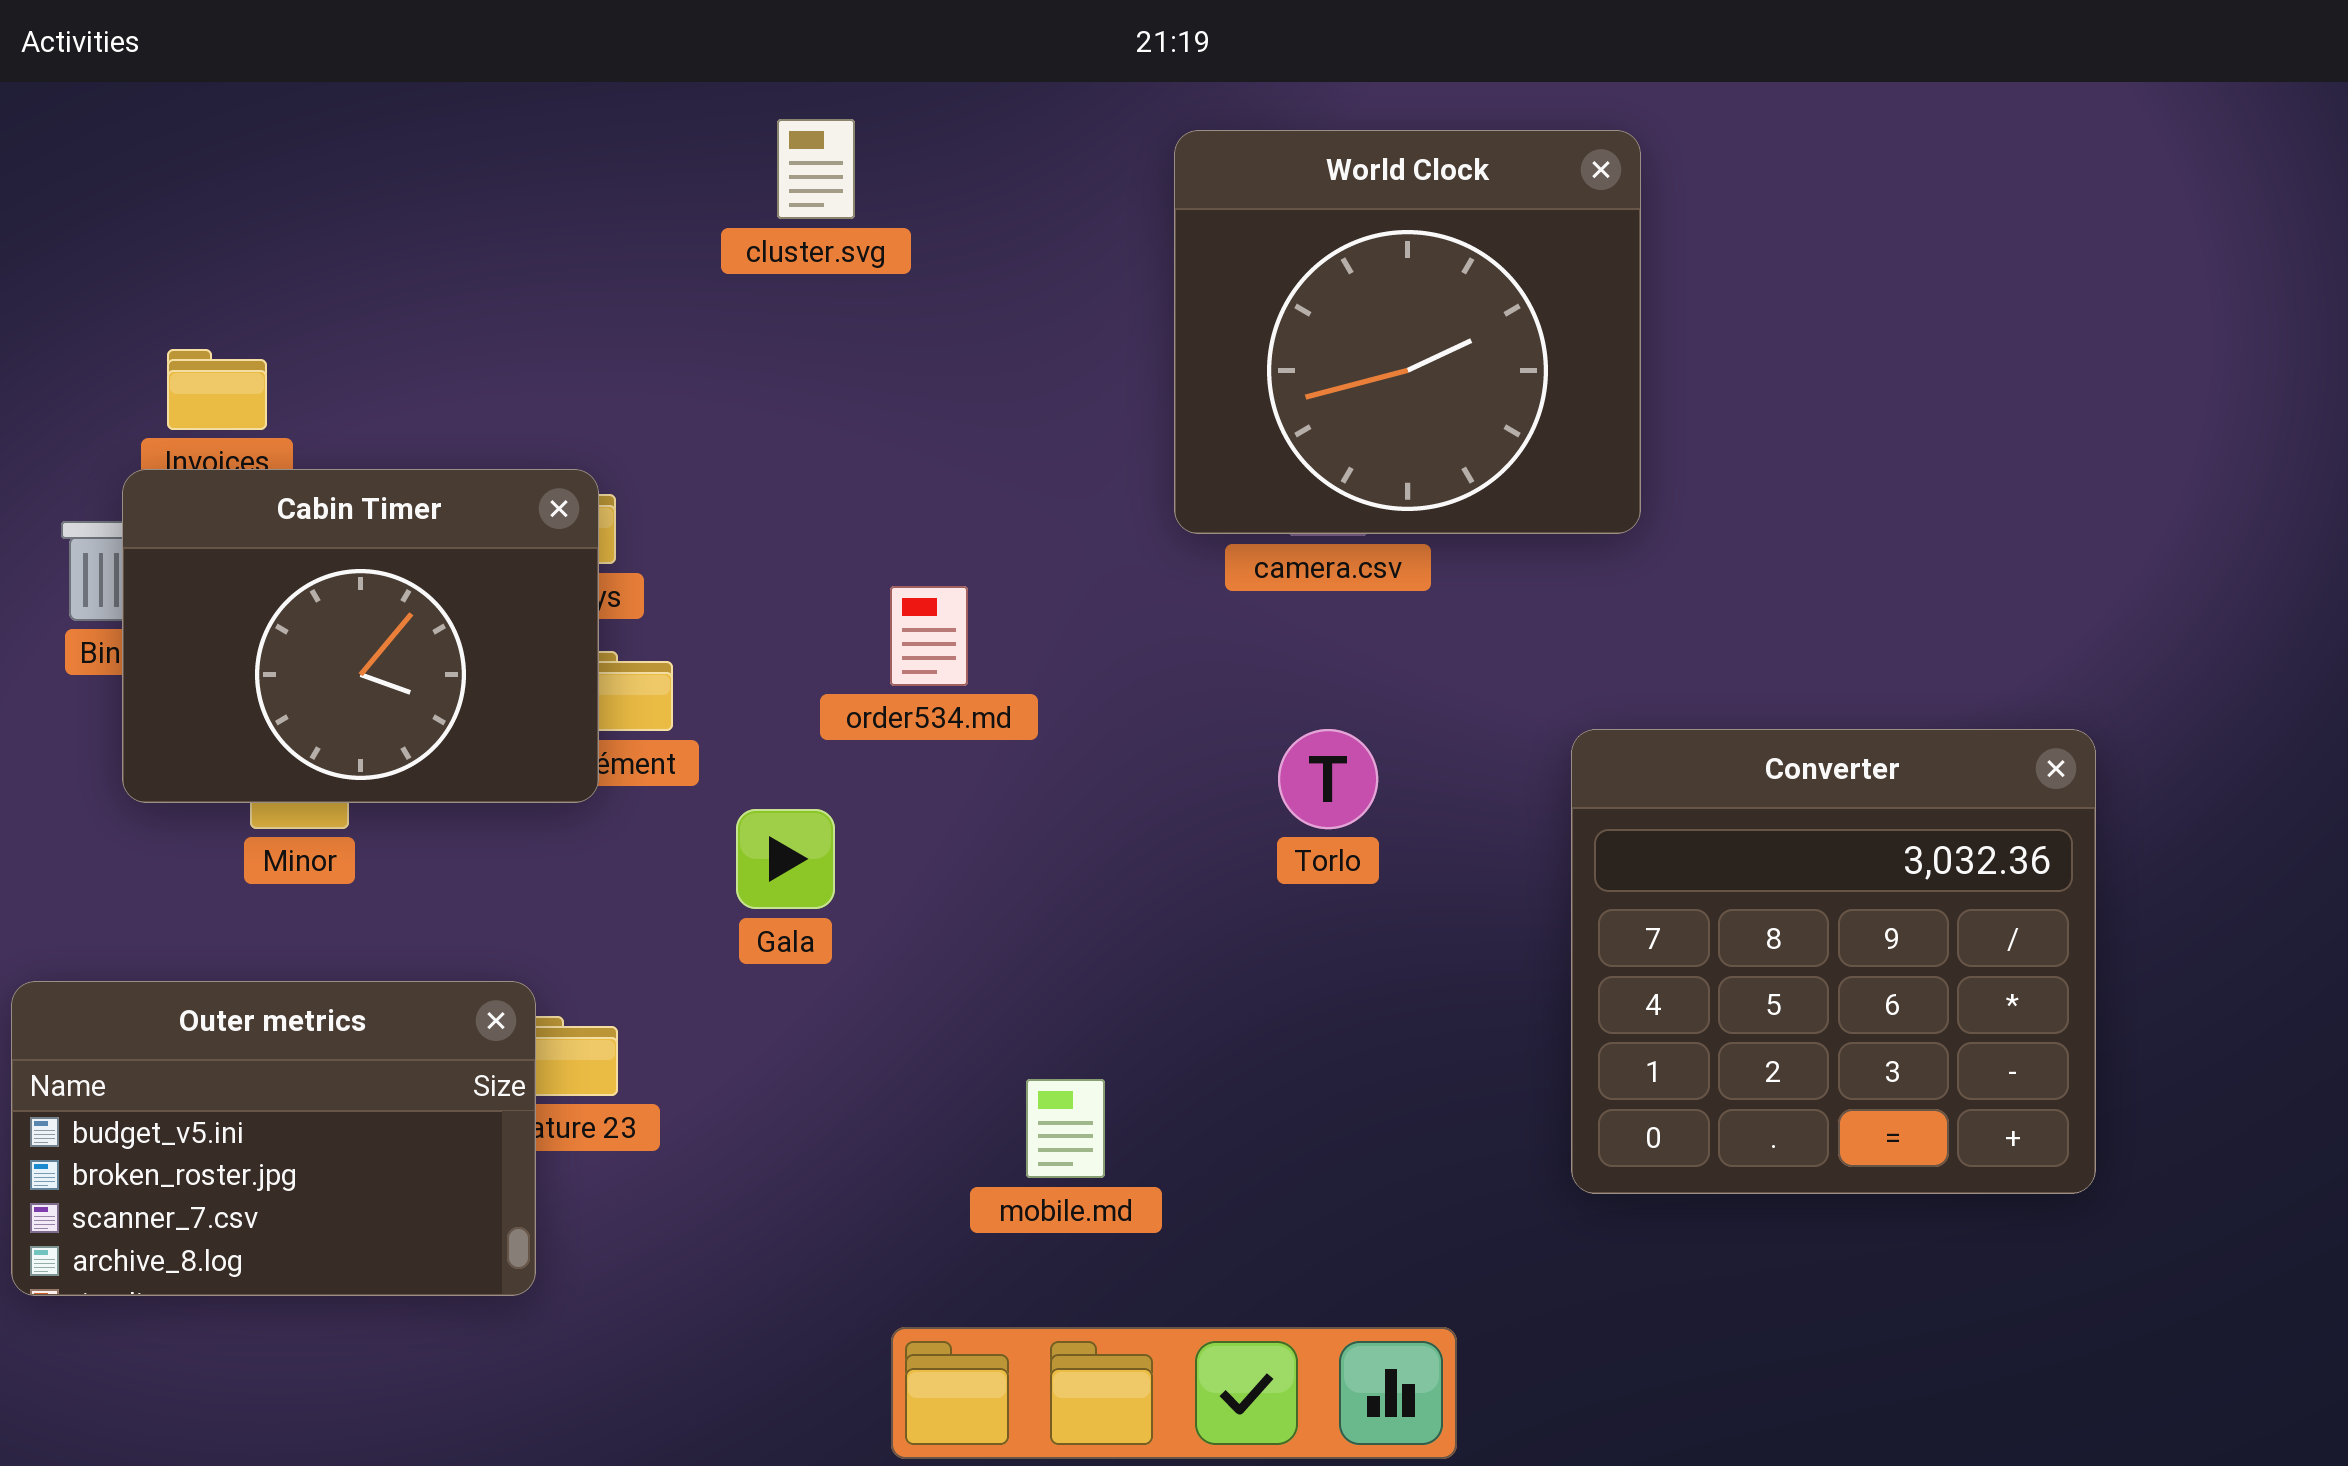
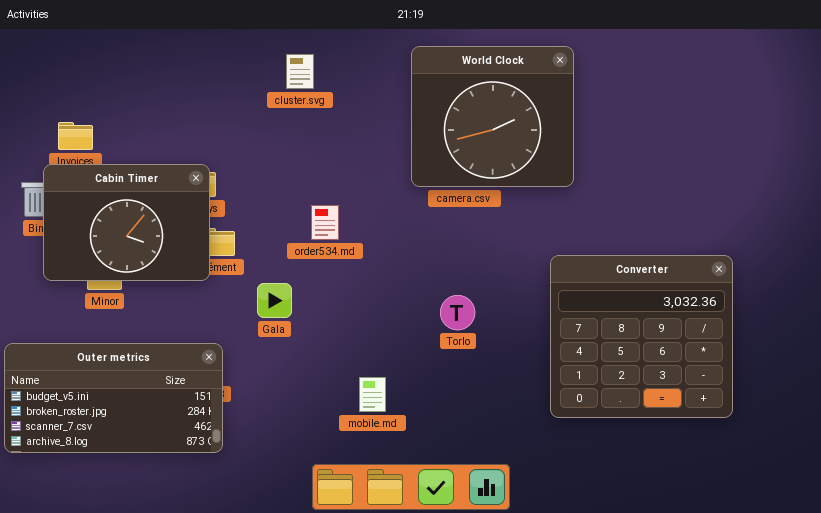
cluster.svg: [777,119,855,219] -> [286,54,314,89], moved
Torlo: [1278,729,1378,829] -> [440,295,475,330], moved
Outer metrics: [11,981,536,1296] -> [4,343,223,453], resized

